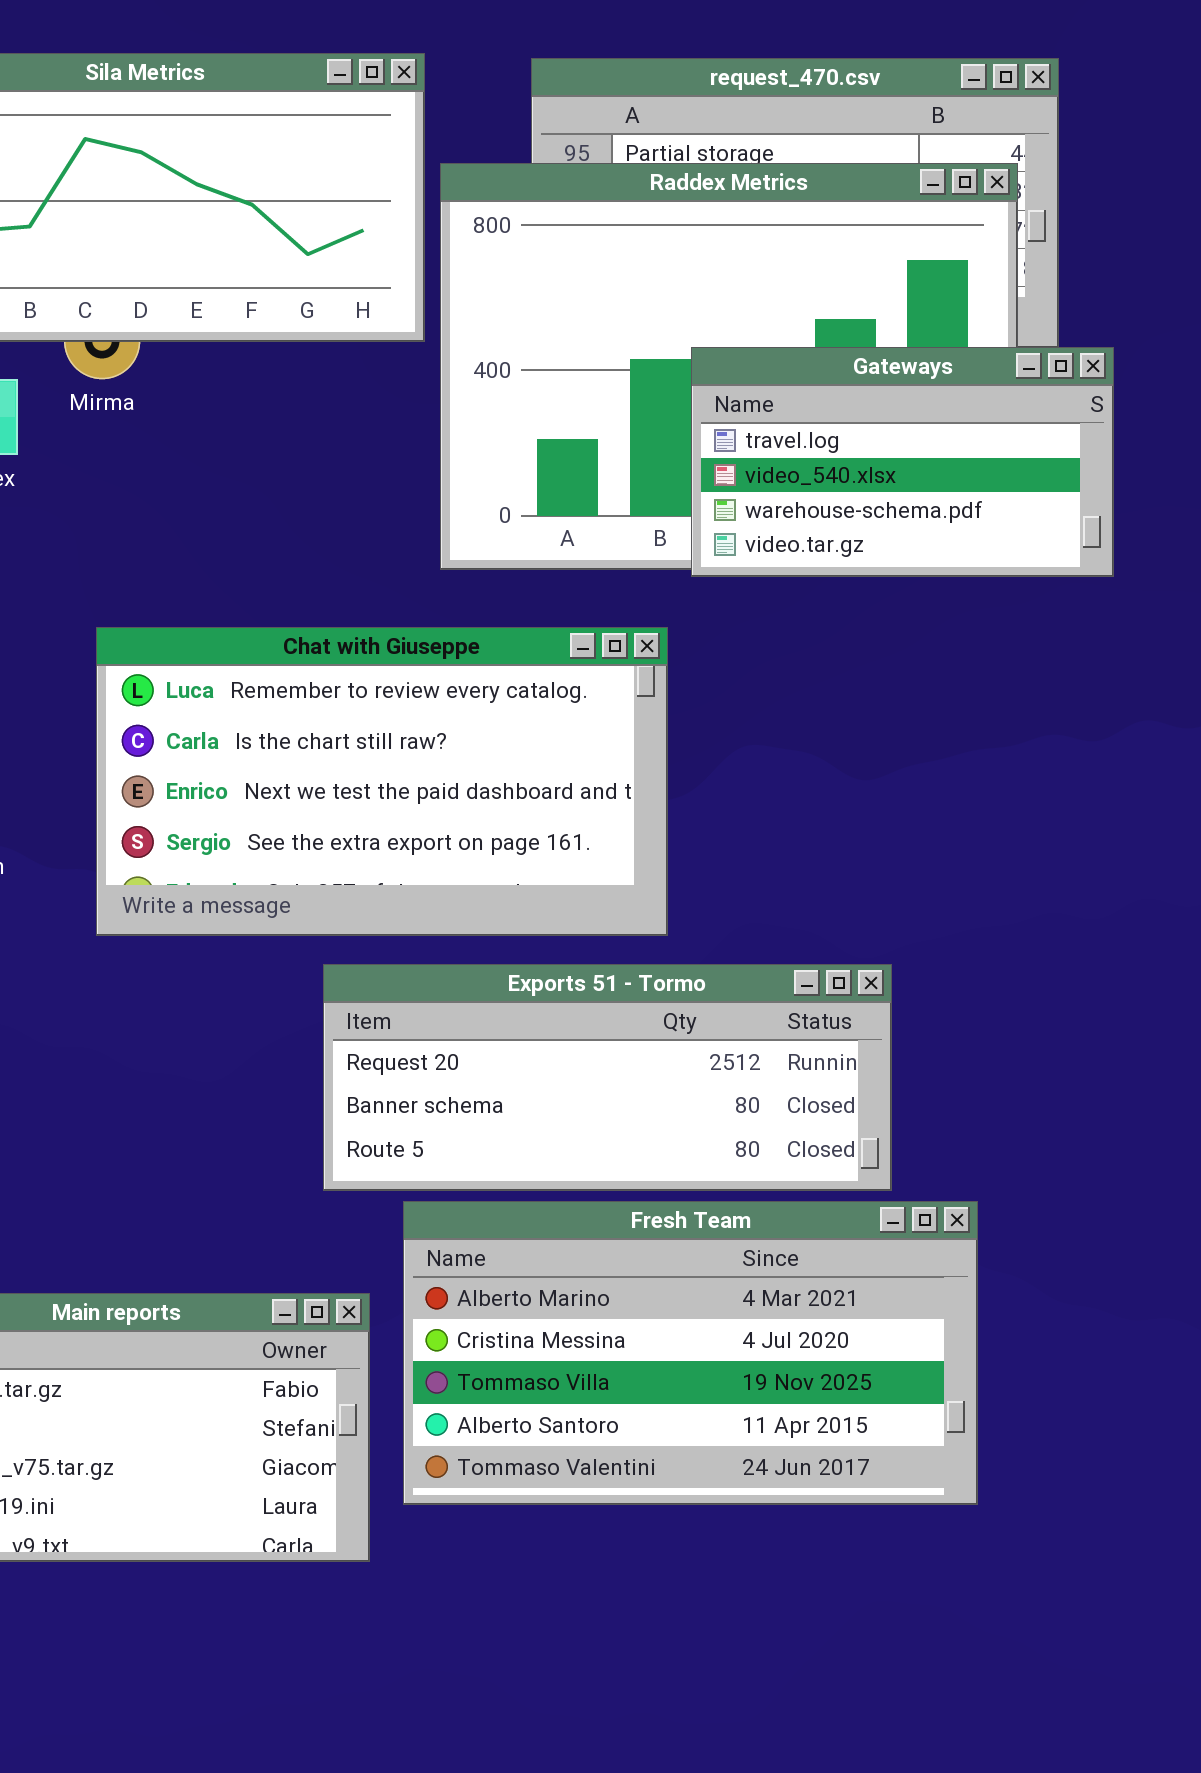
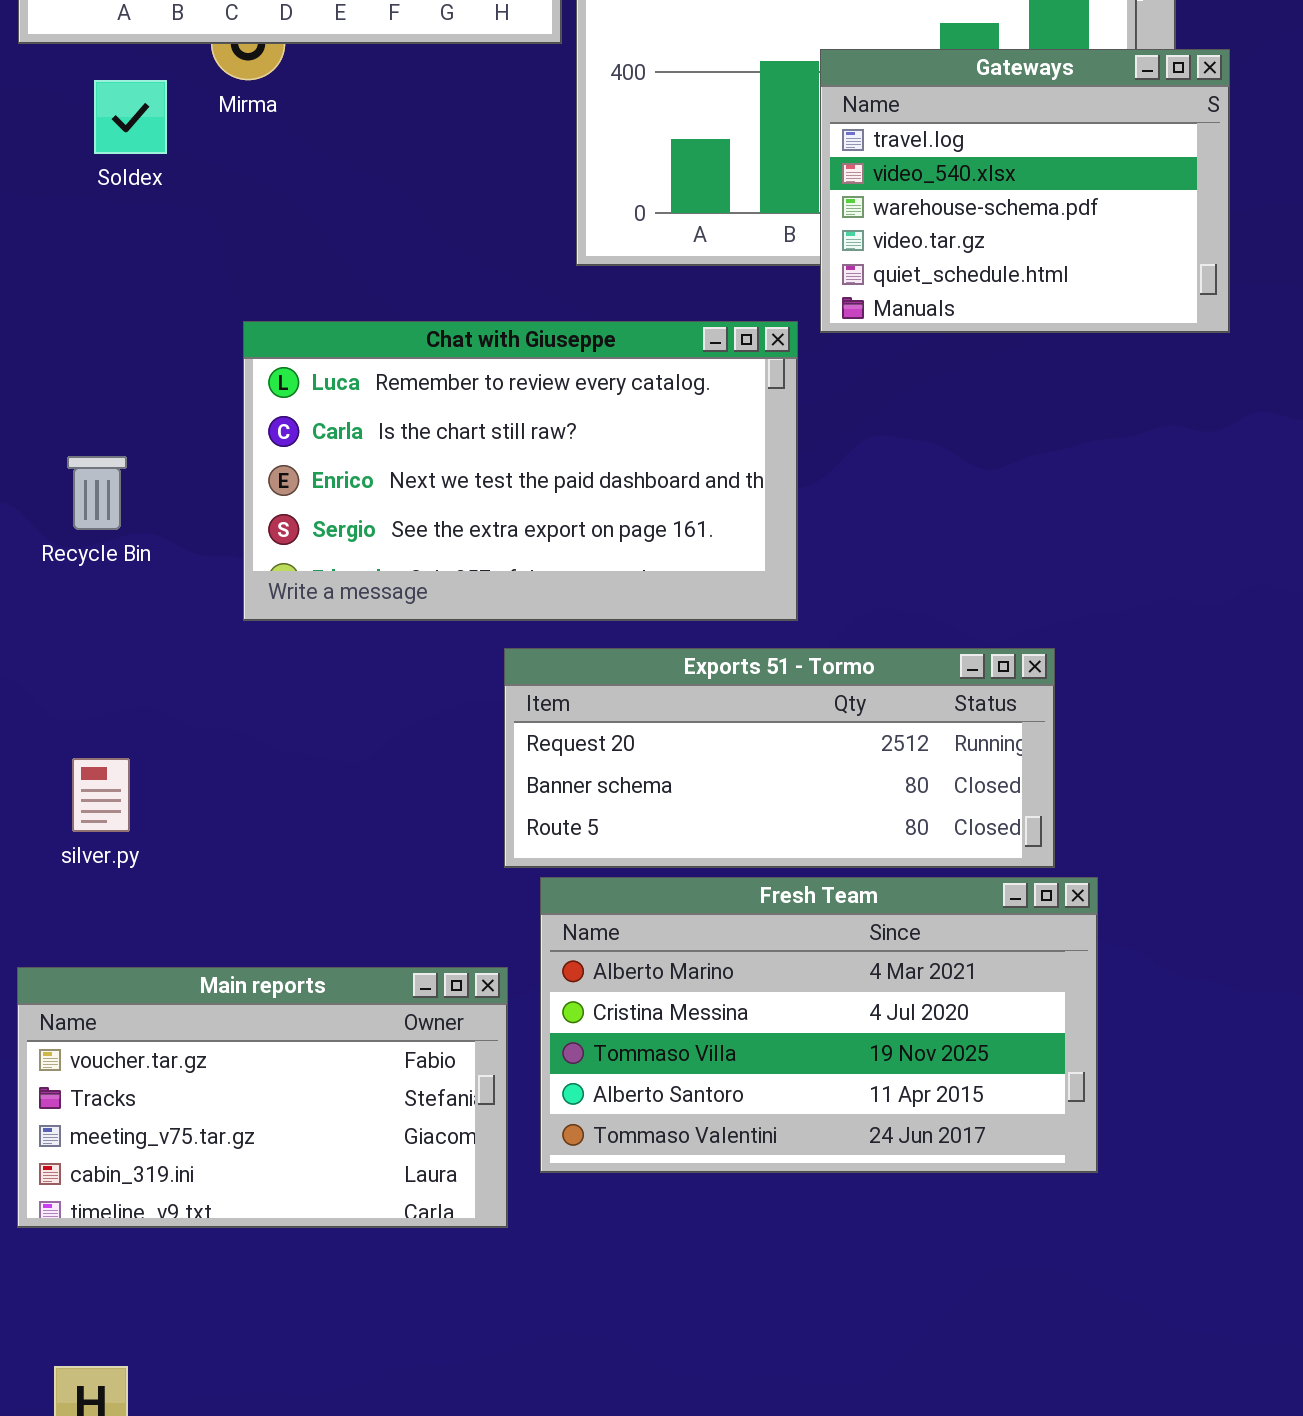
Gateways: [691,347,1114,577] -> [820,49,1230,333], resized
Exports 51 - Tormo: [323,964,892,1191] -> [504,648,1055,868], moved

